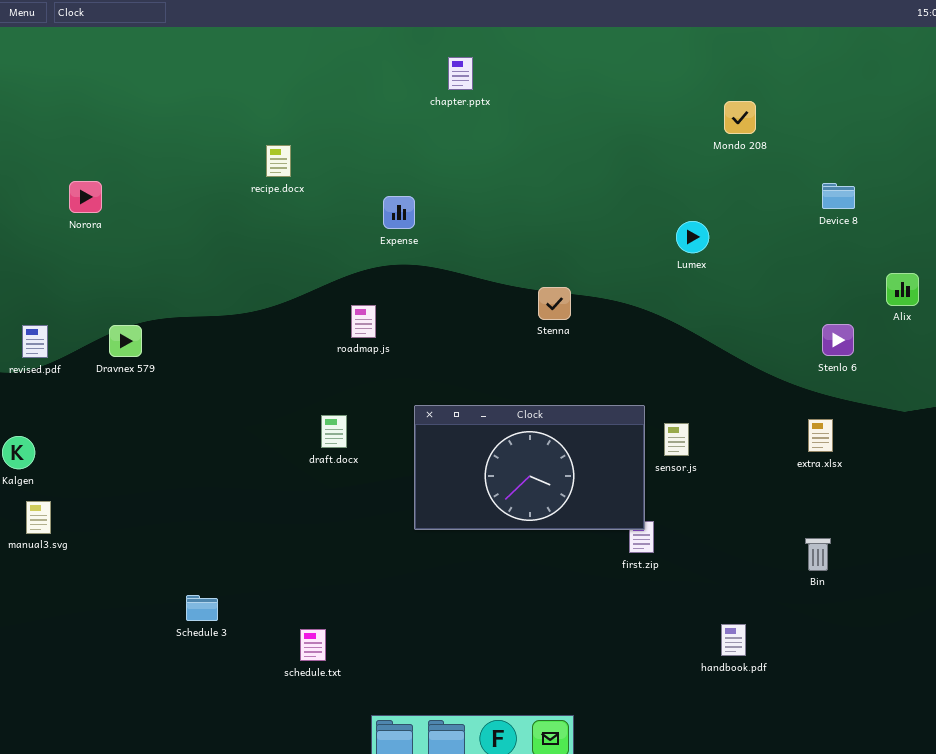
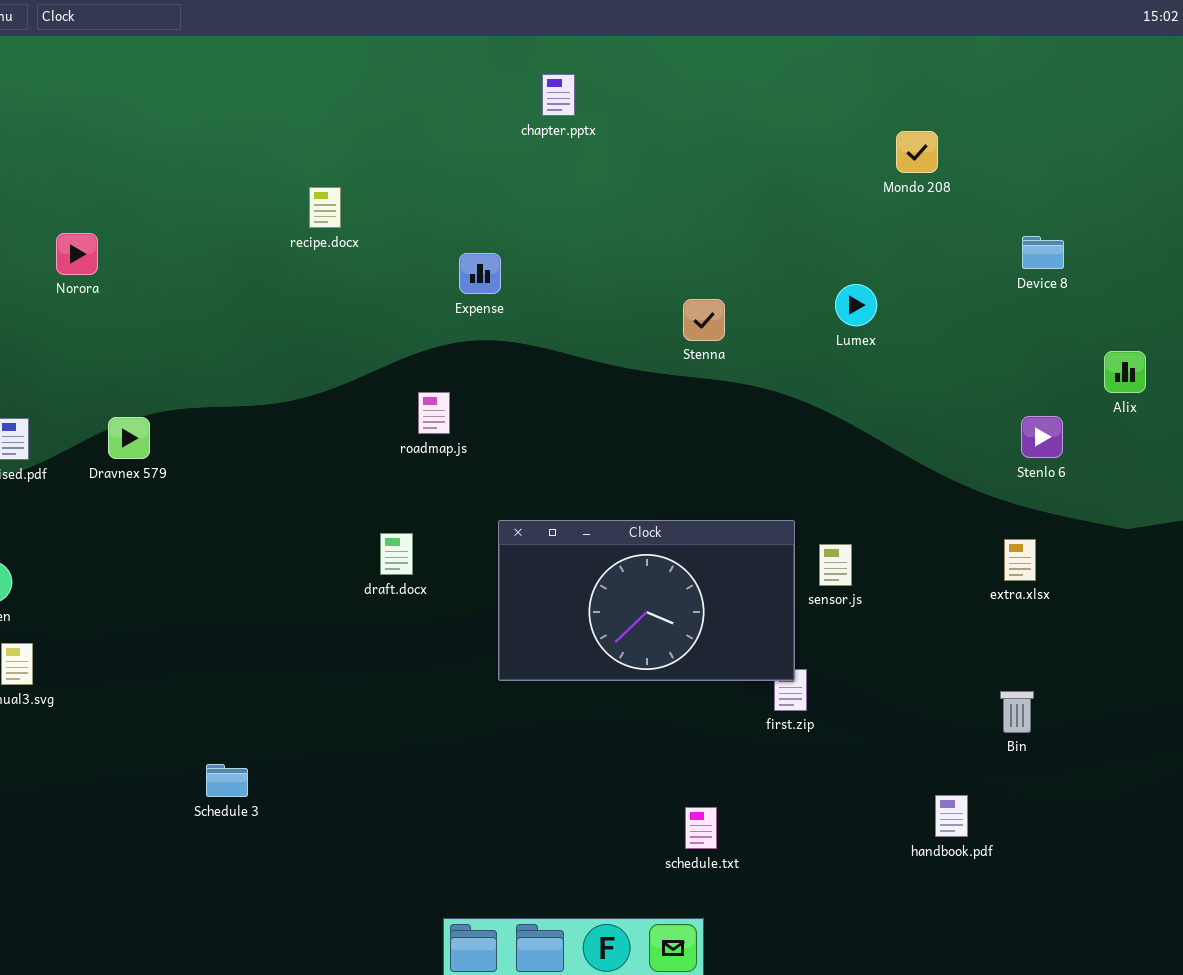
Stenna: [538,287,571,320] -> [683,299,725,341], moved
handbook.pdf: [721,624,746,656] -> [935,795,968,837], moved
schedule.txt: [300,629,326,661] -> [685,807,717,849], moved

